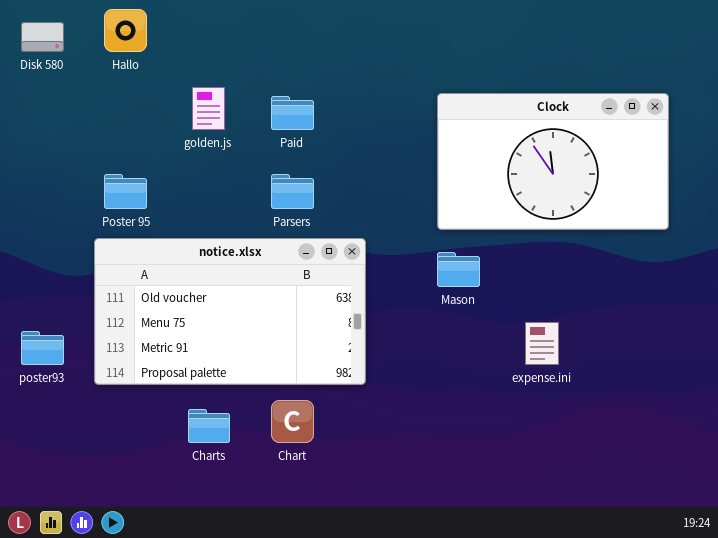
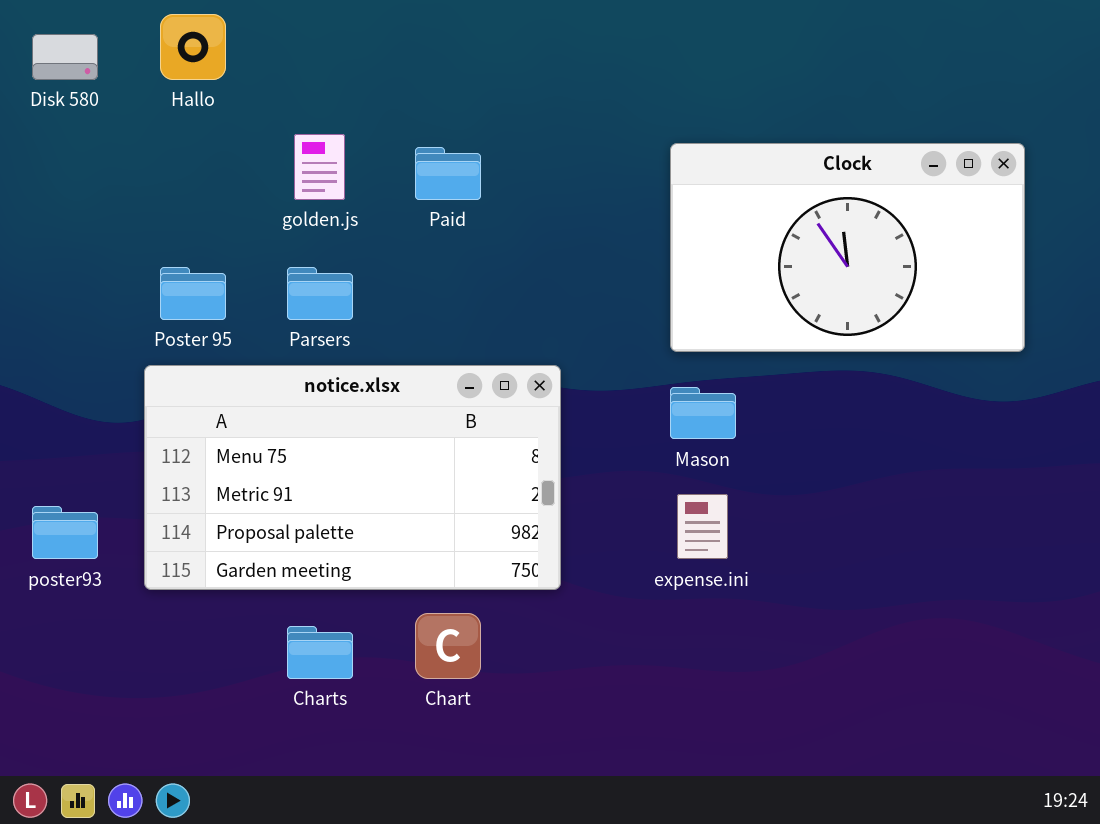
Parsers: [271,174,314,209] -> [287,267,353,320], moved
notice.xlsx: [94,238,366,385] -> [144,365,561,590], scrolled down 1 row
expense.ini: [525,322,559,365] -> [677,494,728,559], moved

